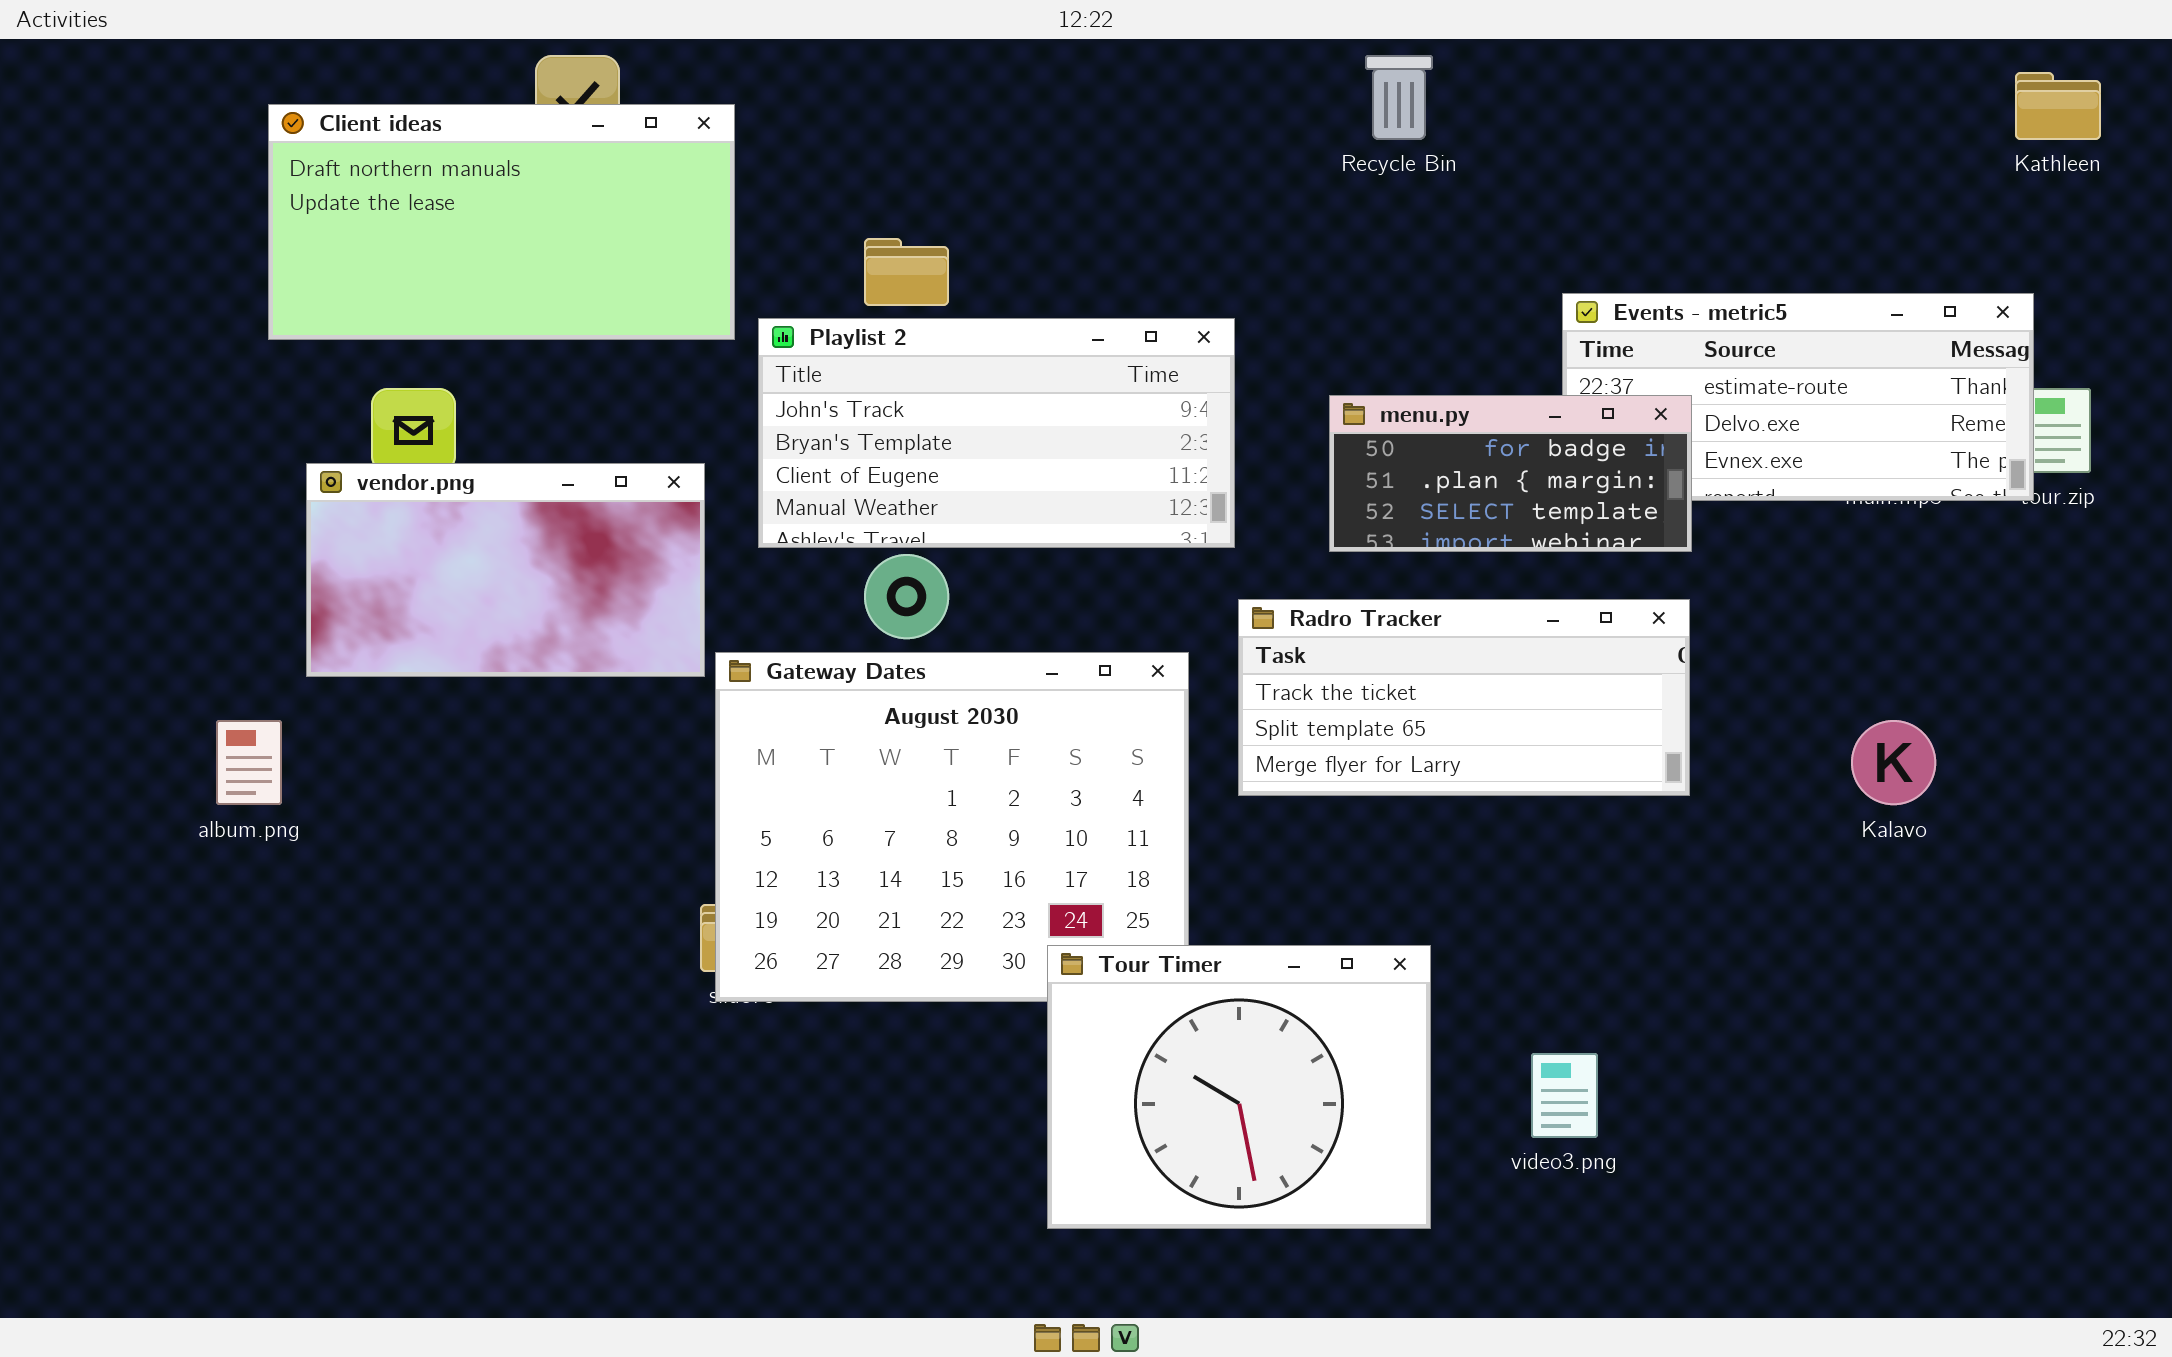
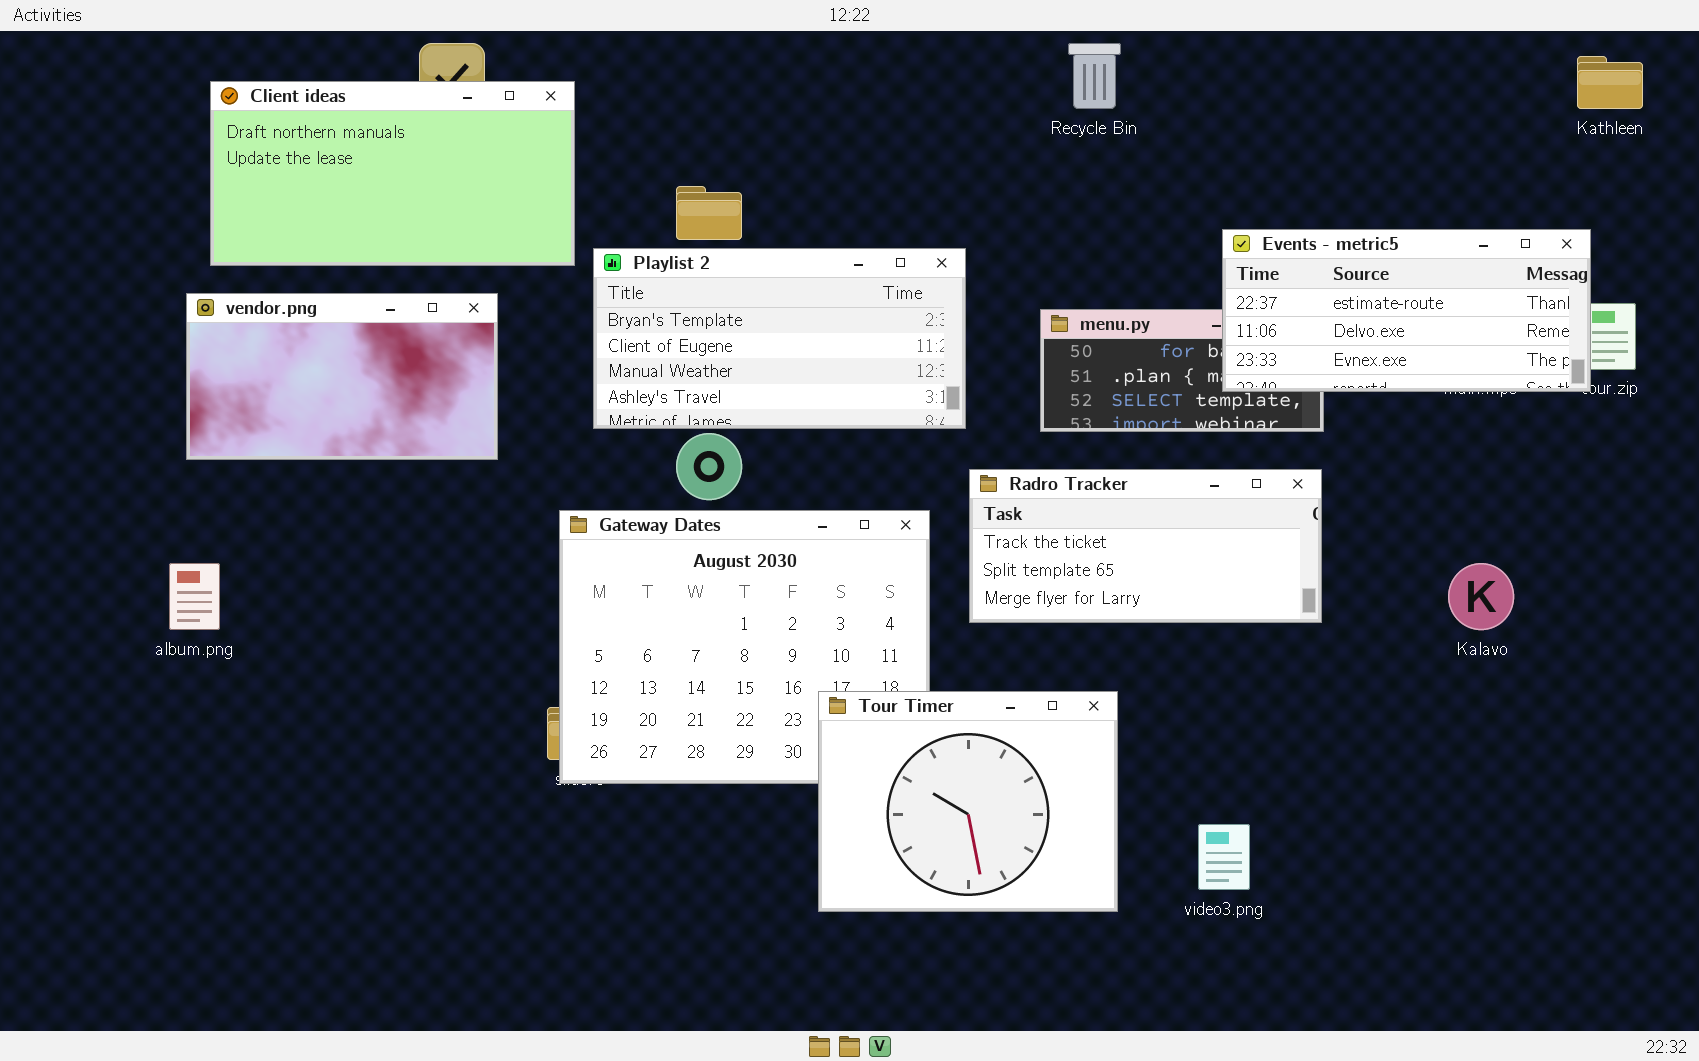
Events - metric5: [1562,293,2034,501] -> [1222,229,1591,392], raised
Playlist 2: [758,318,1235,548] -> [593,248,966,429], scrolled down 1 row
vendor.png: [306,463,705,677] -> [186,293,498,460], moved
Tour Timer: [1047,945,1431,1229] -> [818,691,1118,912], moved

